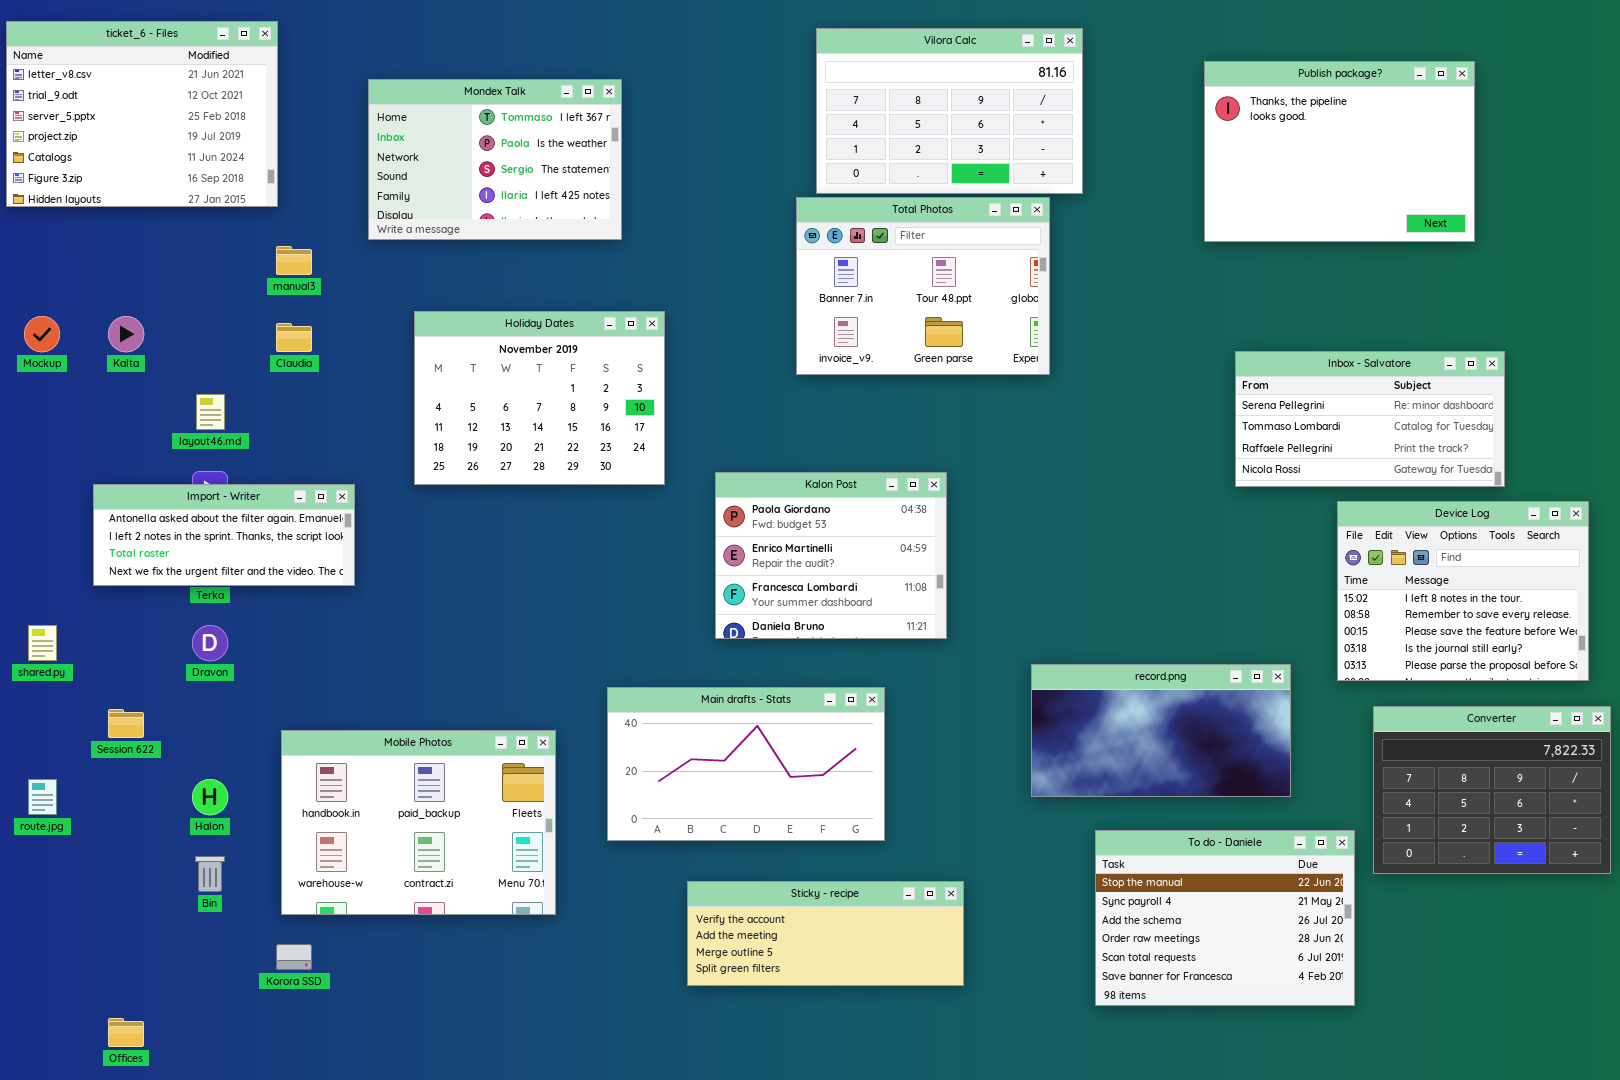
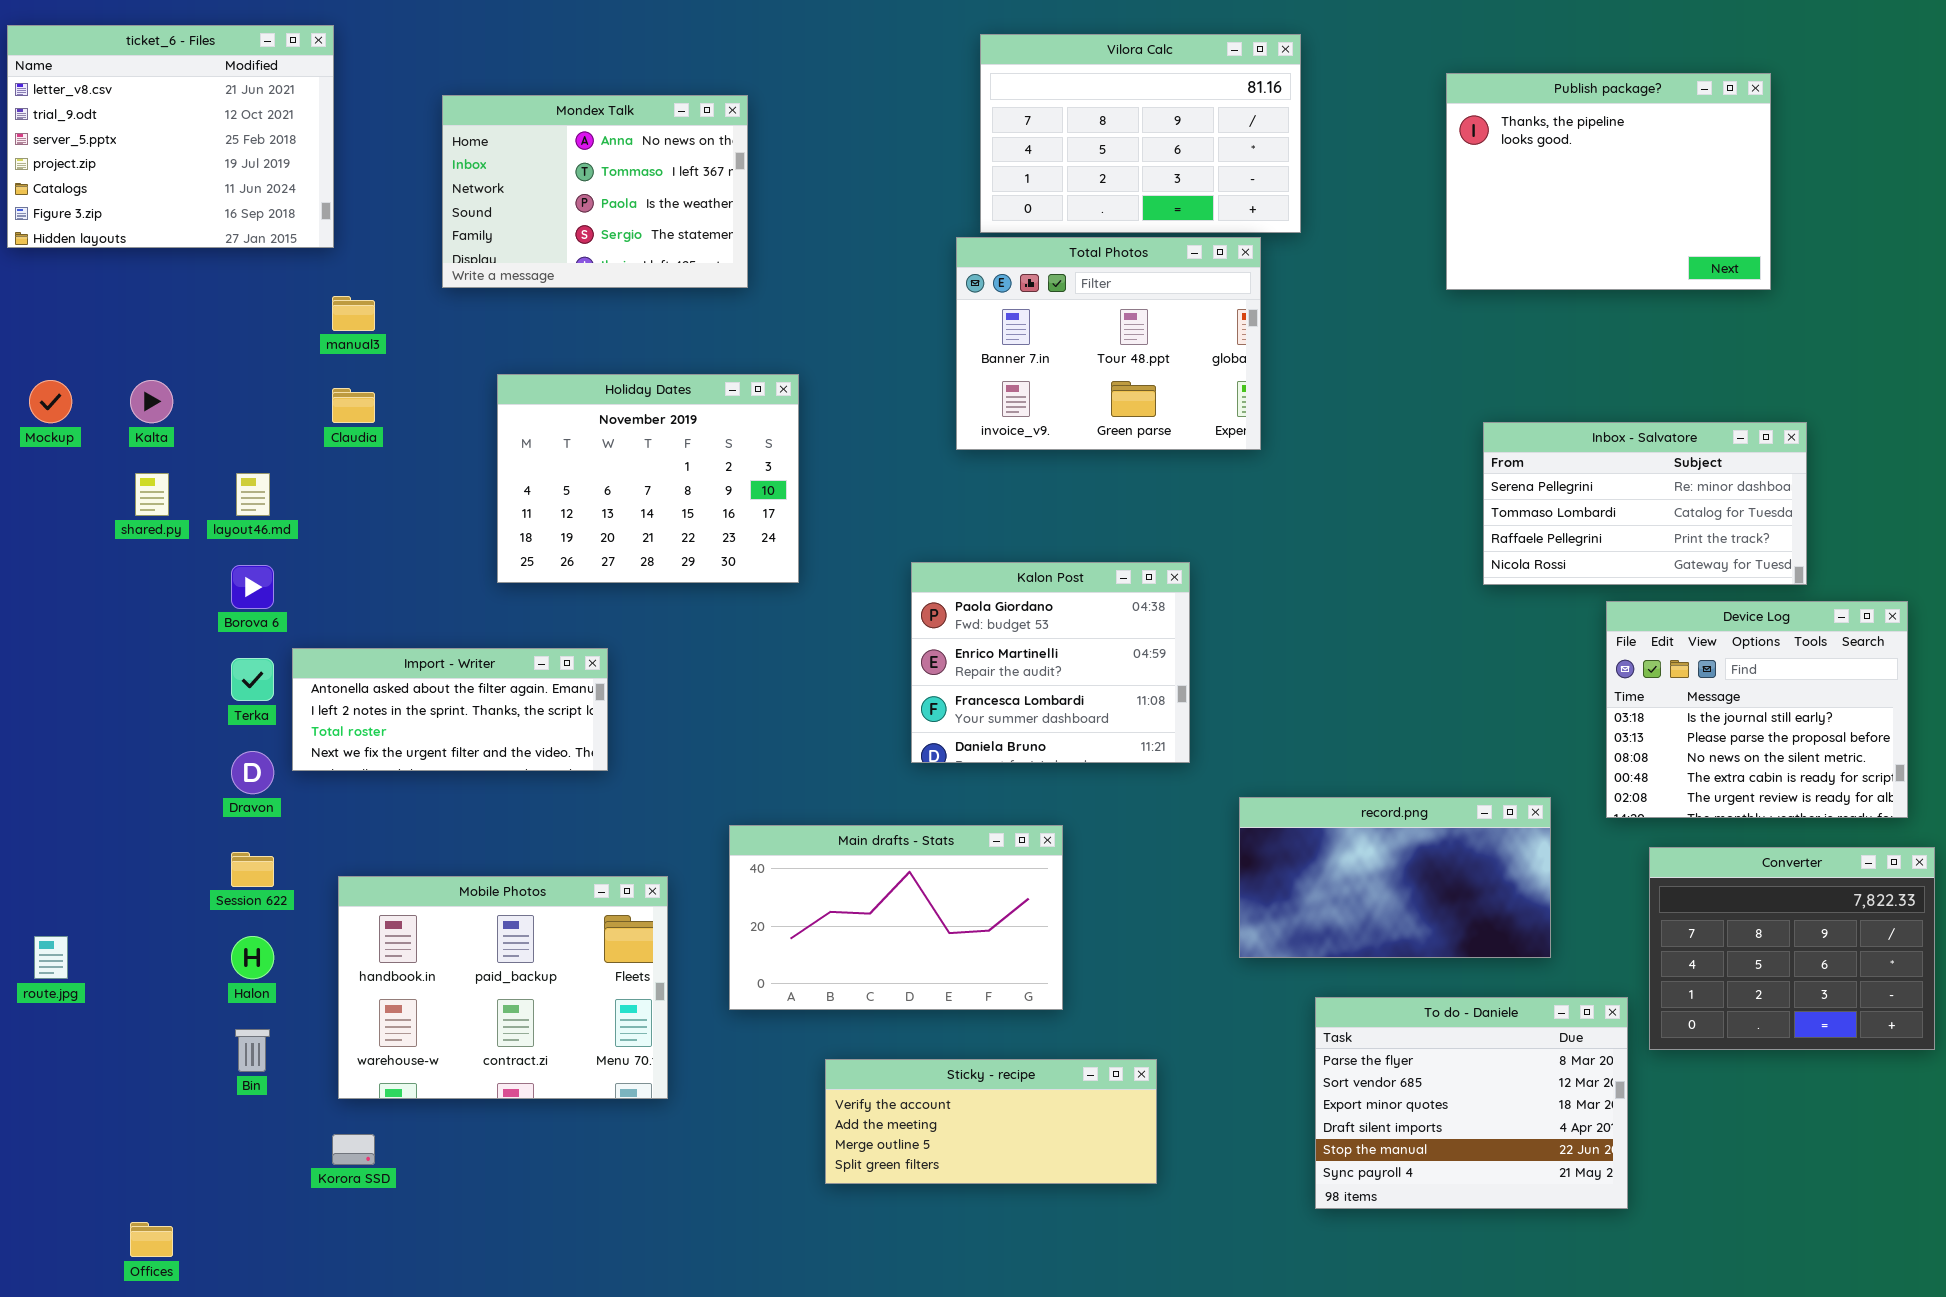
Mondex Talk: [368,79,622,240] -> [442,95,748,288], scrolled up 1 row
Kalon Post: [715,472,947,639] -> [911,562,1190,763], moved
Import - Writer: [93,484,355,586] -> [292,648,608,771], moved
Device Log: [1337,501,1589,681] -> [1606,601,1908,818], scrolled down 3 rows
shared.py: [28,625,57,661] -> [135,473,169,516], moved
Session 622: [108,709,144,738] -> [231,852,274,887], moved
To do - Daniele: [1095,830,1355,1006] -> [1315,997,1628,1209], scrolled up 4 rows

